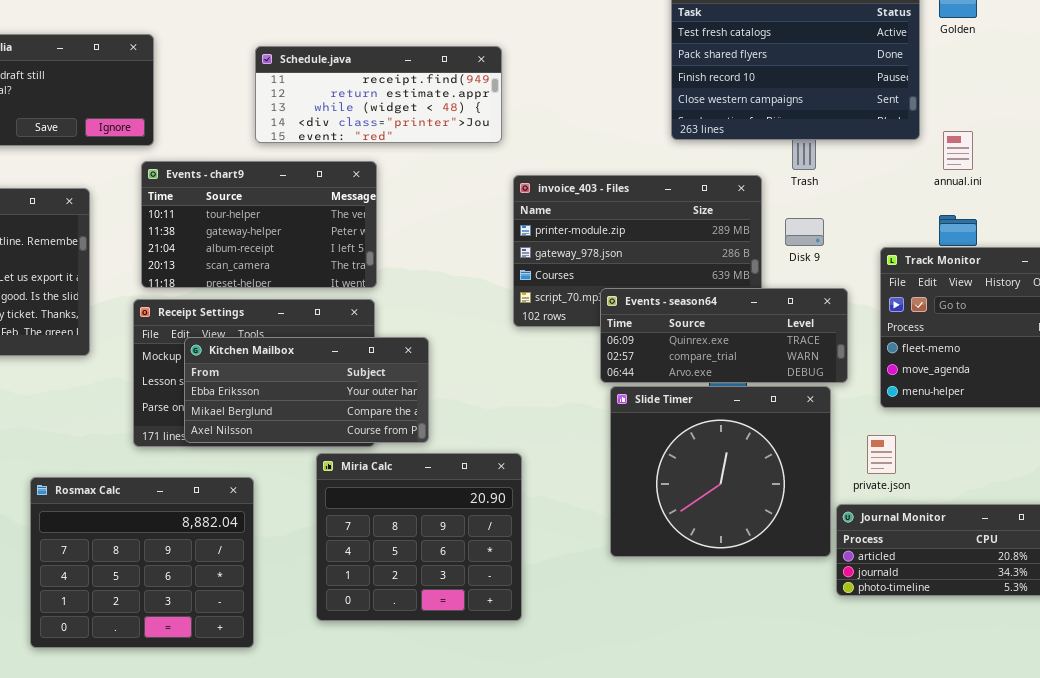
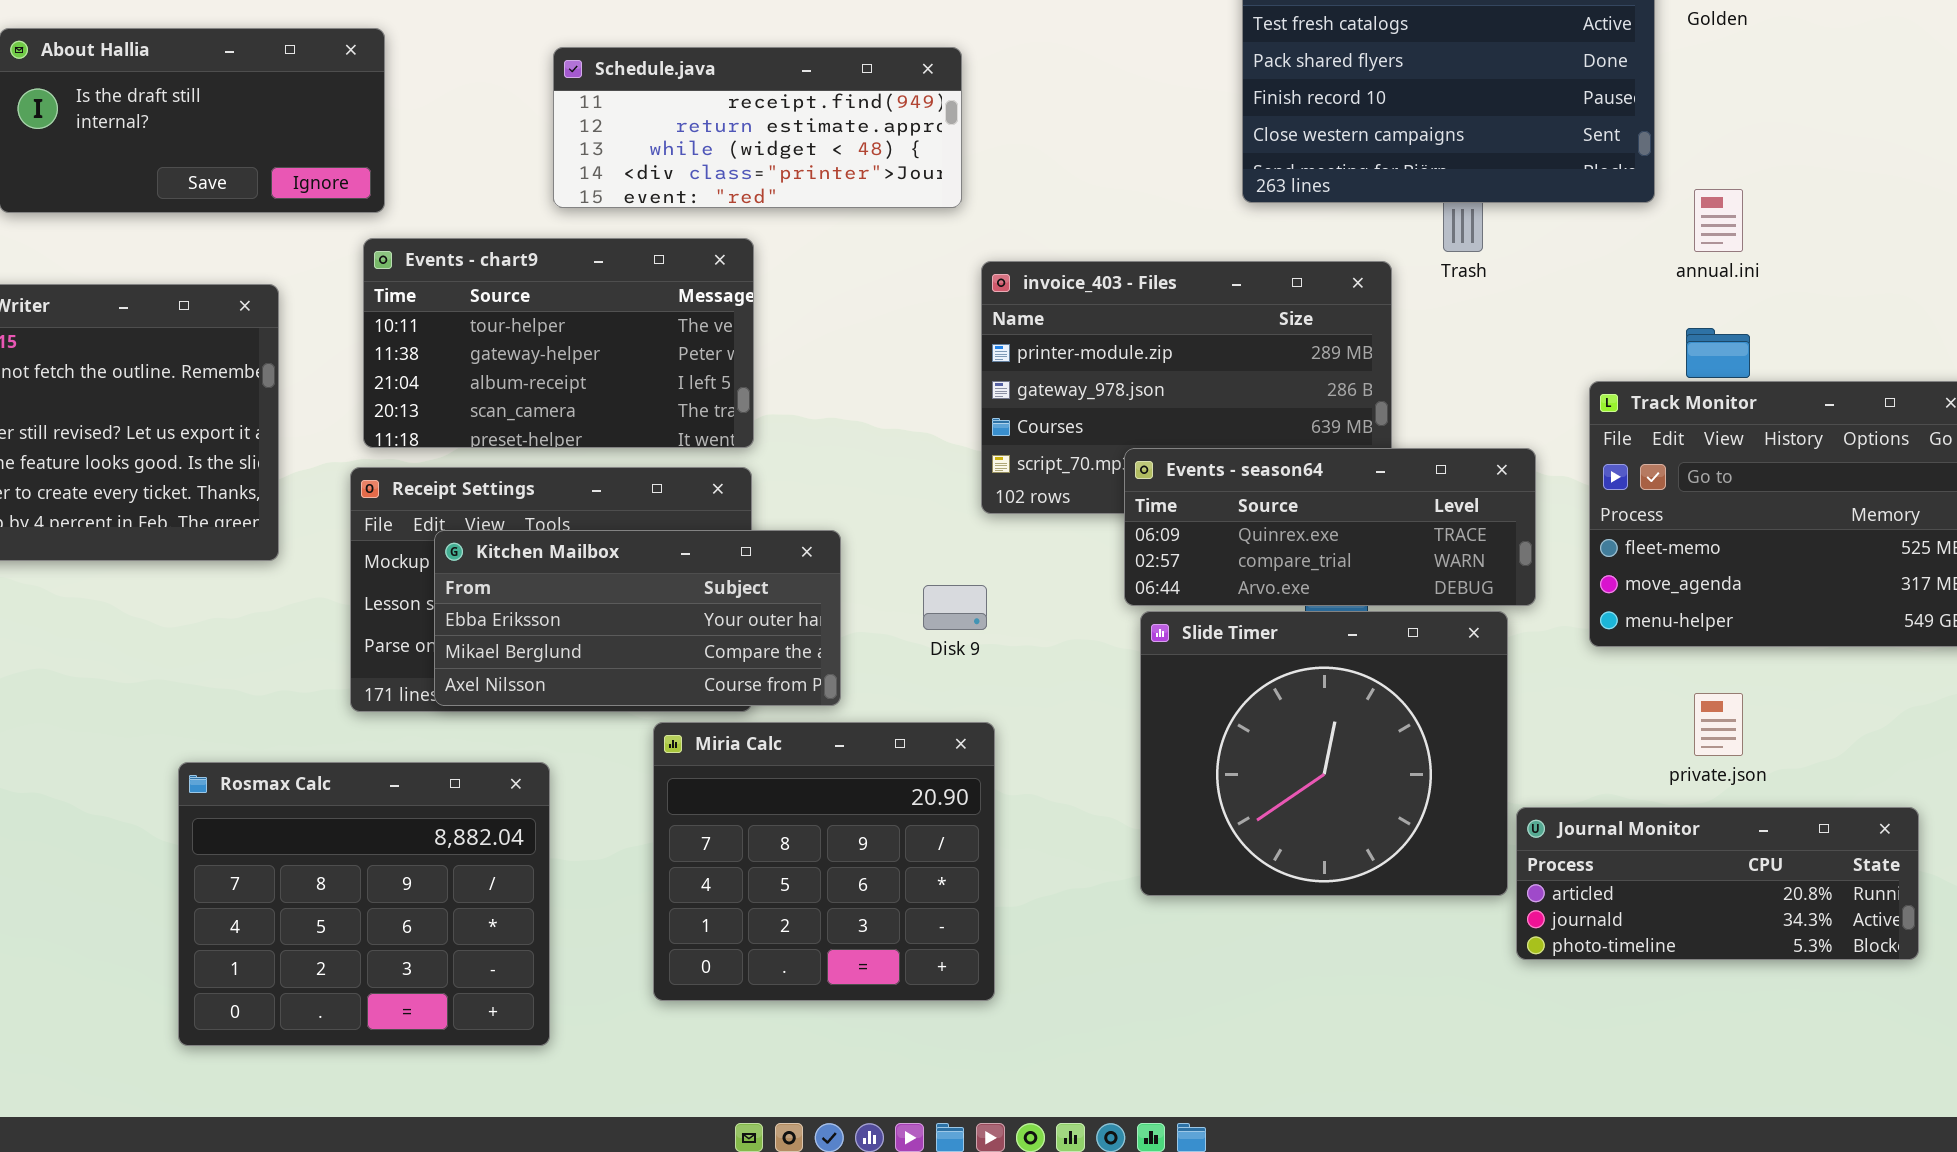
Disk 9: [785,218,824,246] -> [923,585,987,630], moved
private.json: [867,435,896,474] -> [1694,693,1743,756], moved

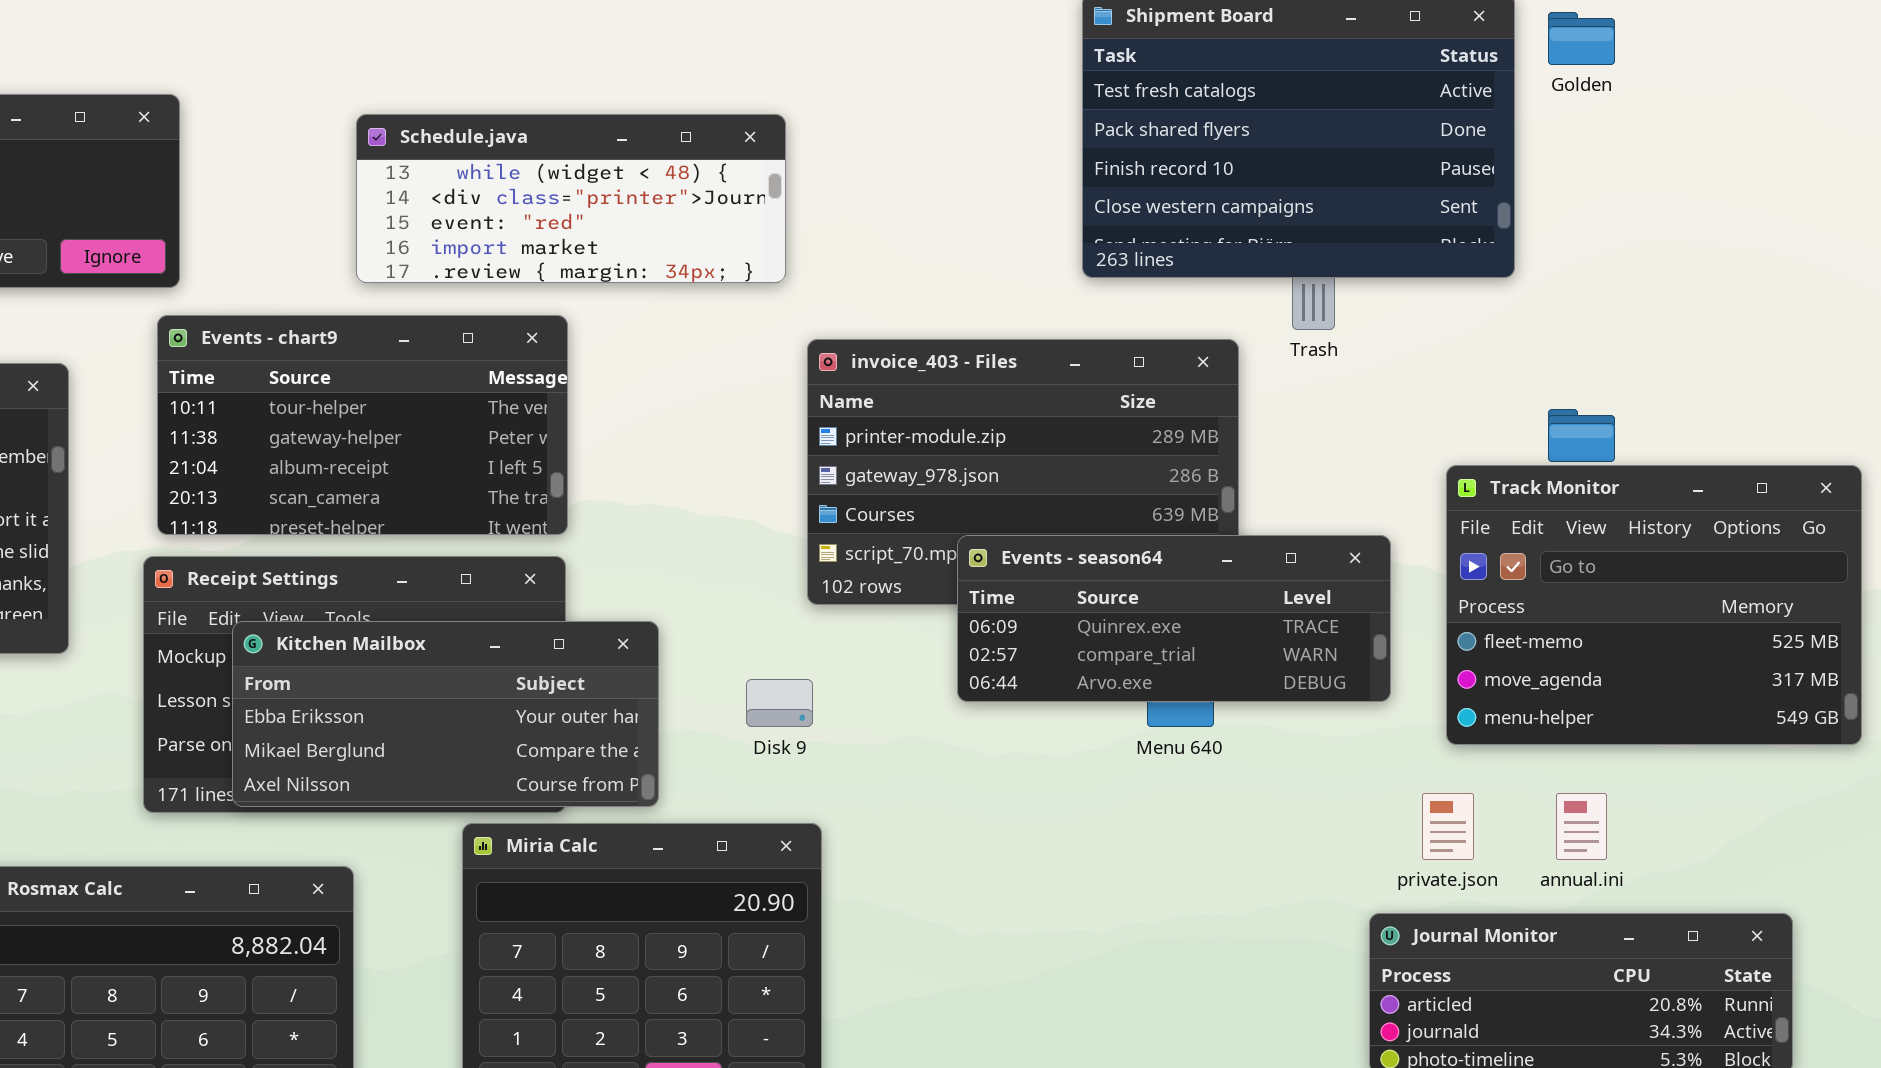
Schedule.java: [553,47,962,208] -> [356,114,786,283], scrolled down 2 rows
annual.ini: [1694,189,1743,252] -> [1556,793,1607,860], moved
Slide Timer: [1140,611,1508,896] -> none, closed
private.json: [1694,693,1743,756] -> [1422,793,1474,860], moved

